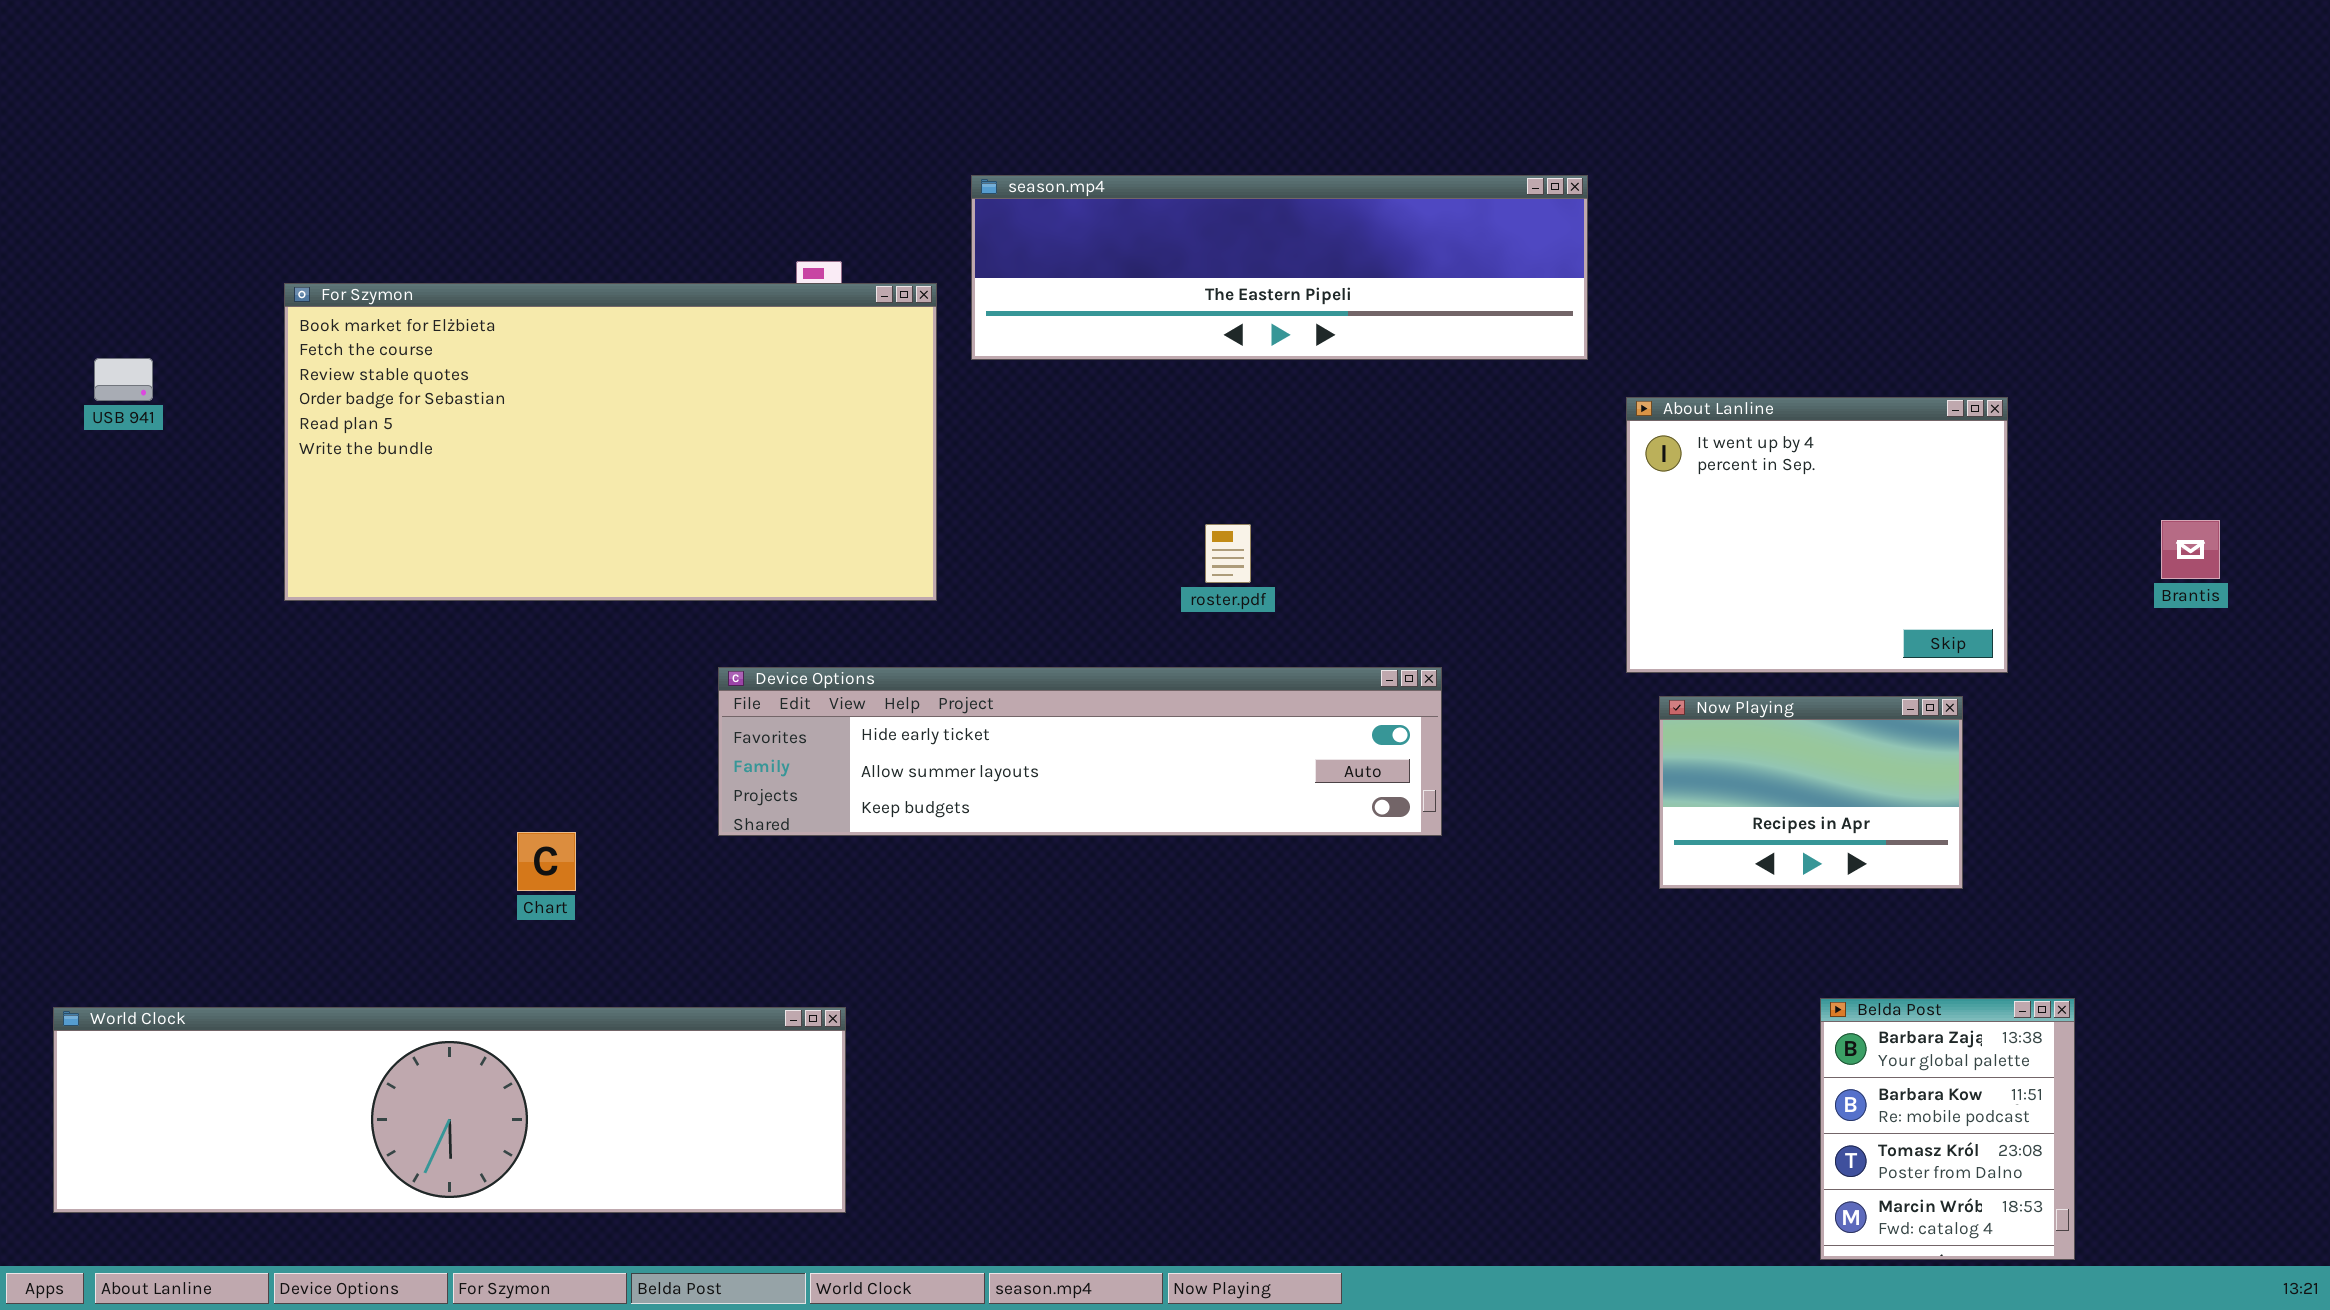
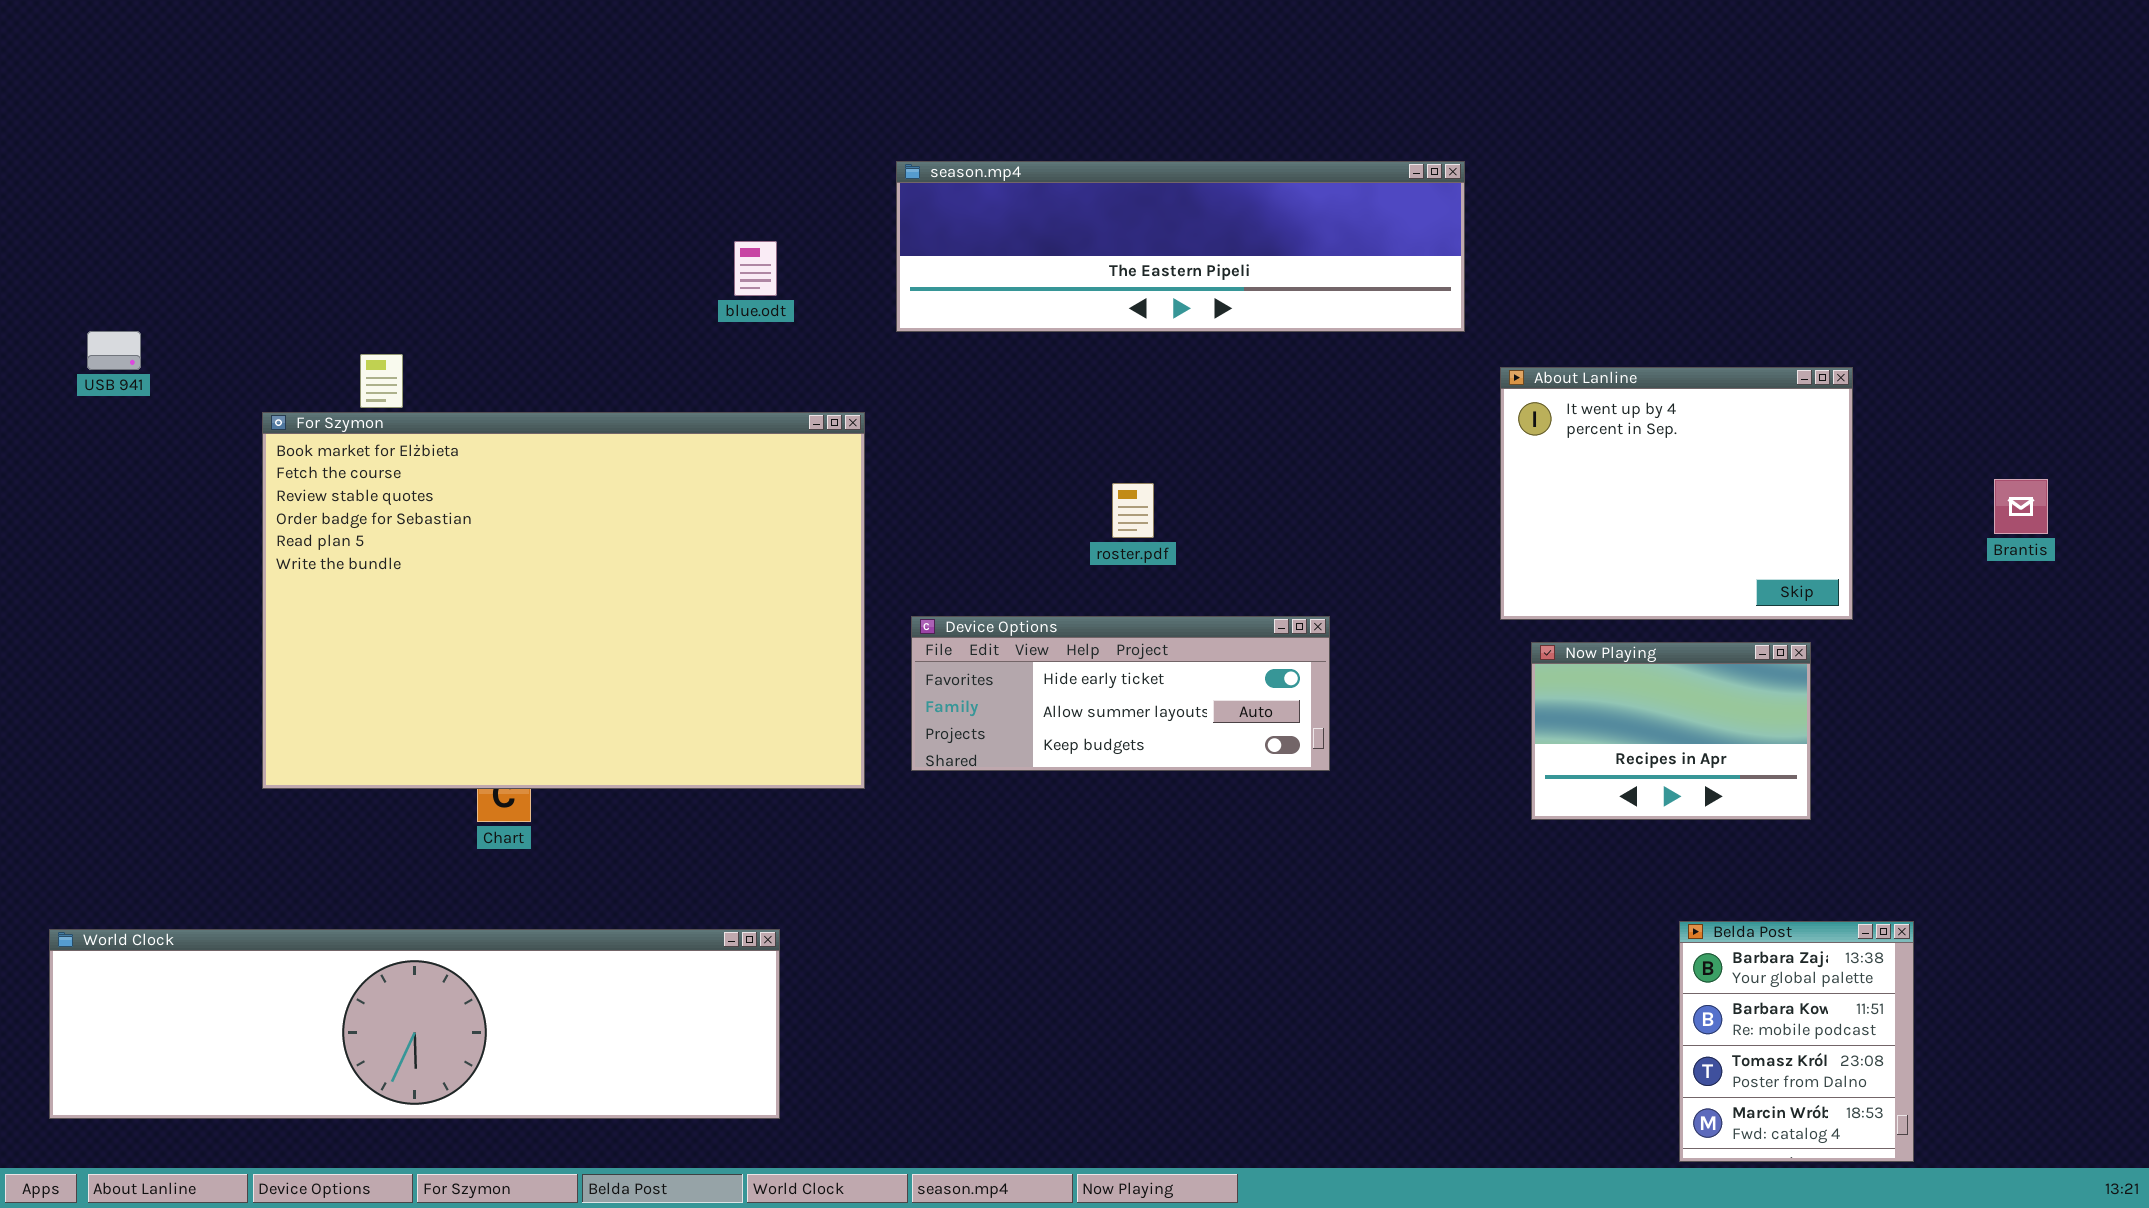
For Szymon: [284,283,937,601] -> [262,412,865,789], moved, resized
Device Options: [718,667,1442,836] -> [911,616,1330,771], resized

